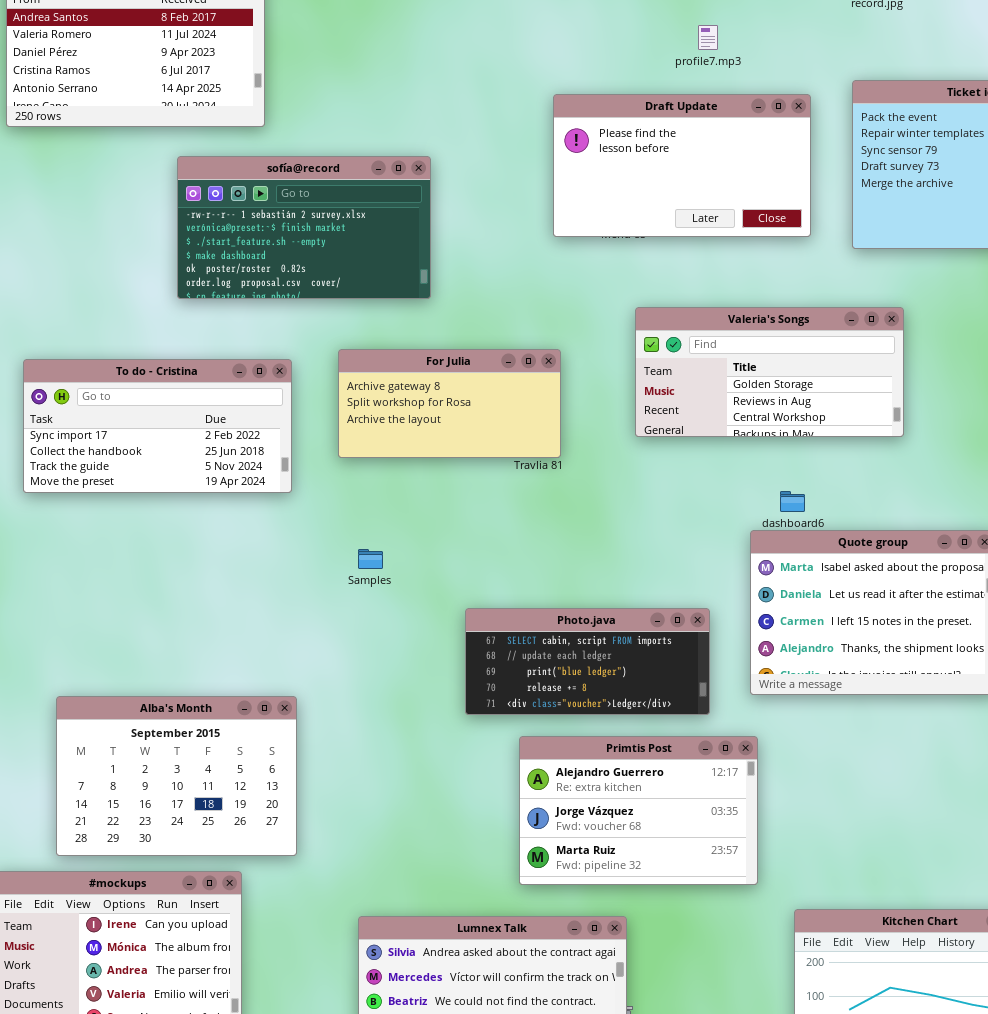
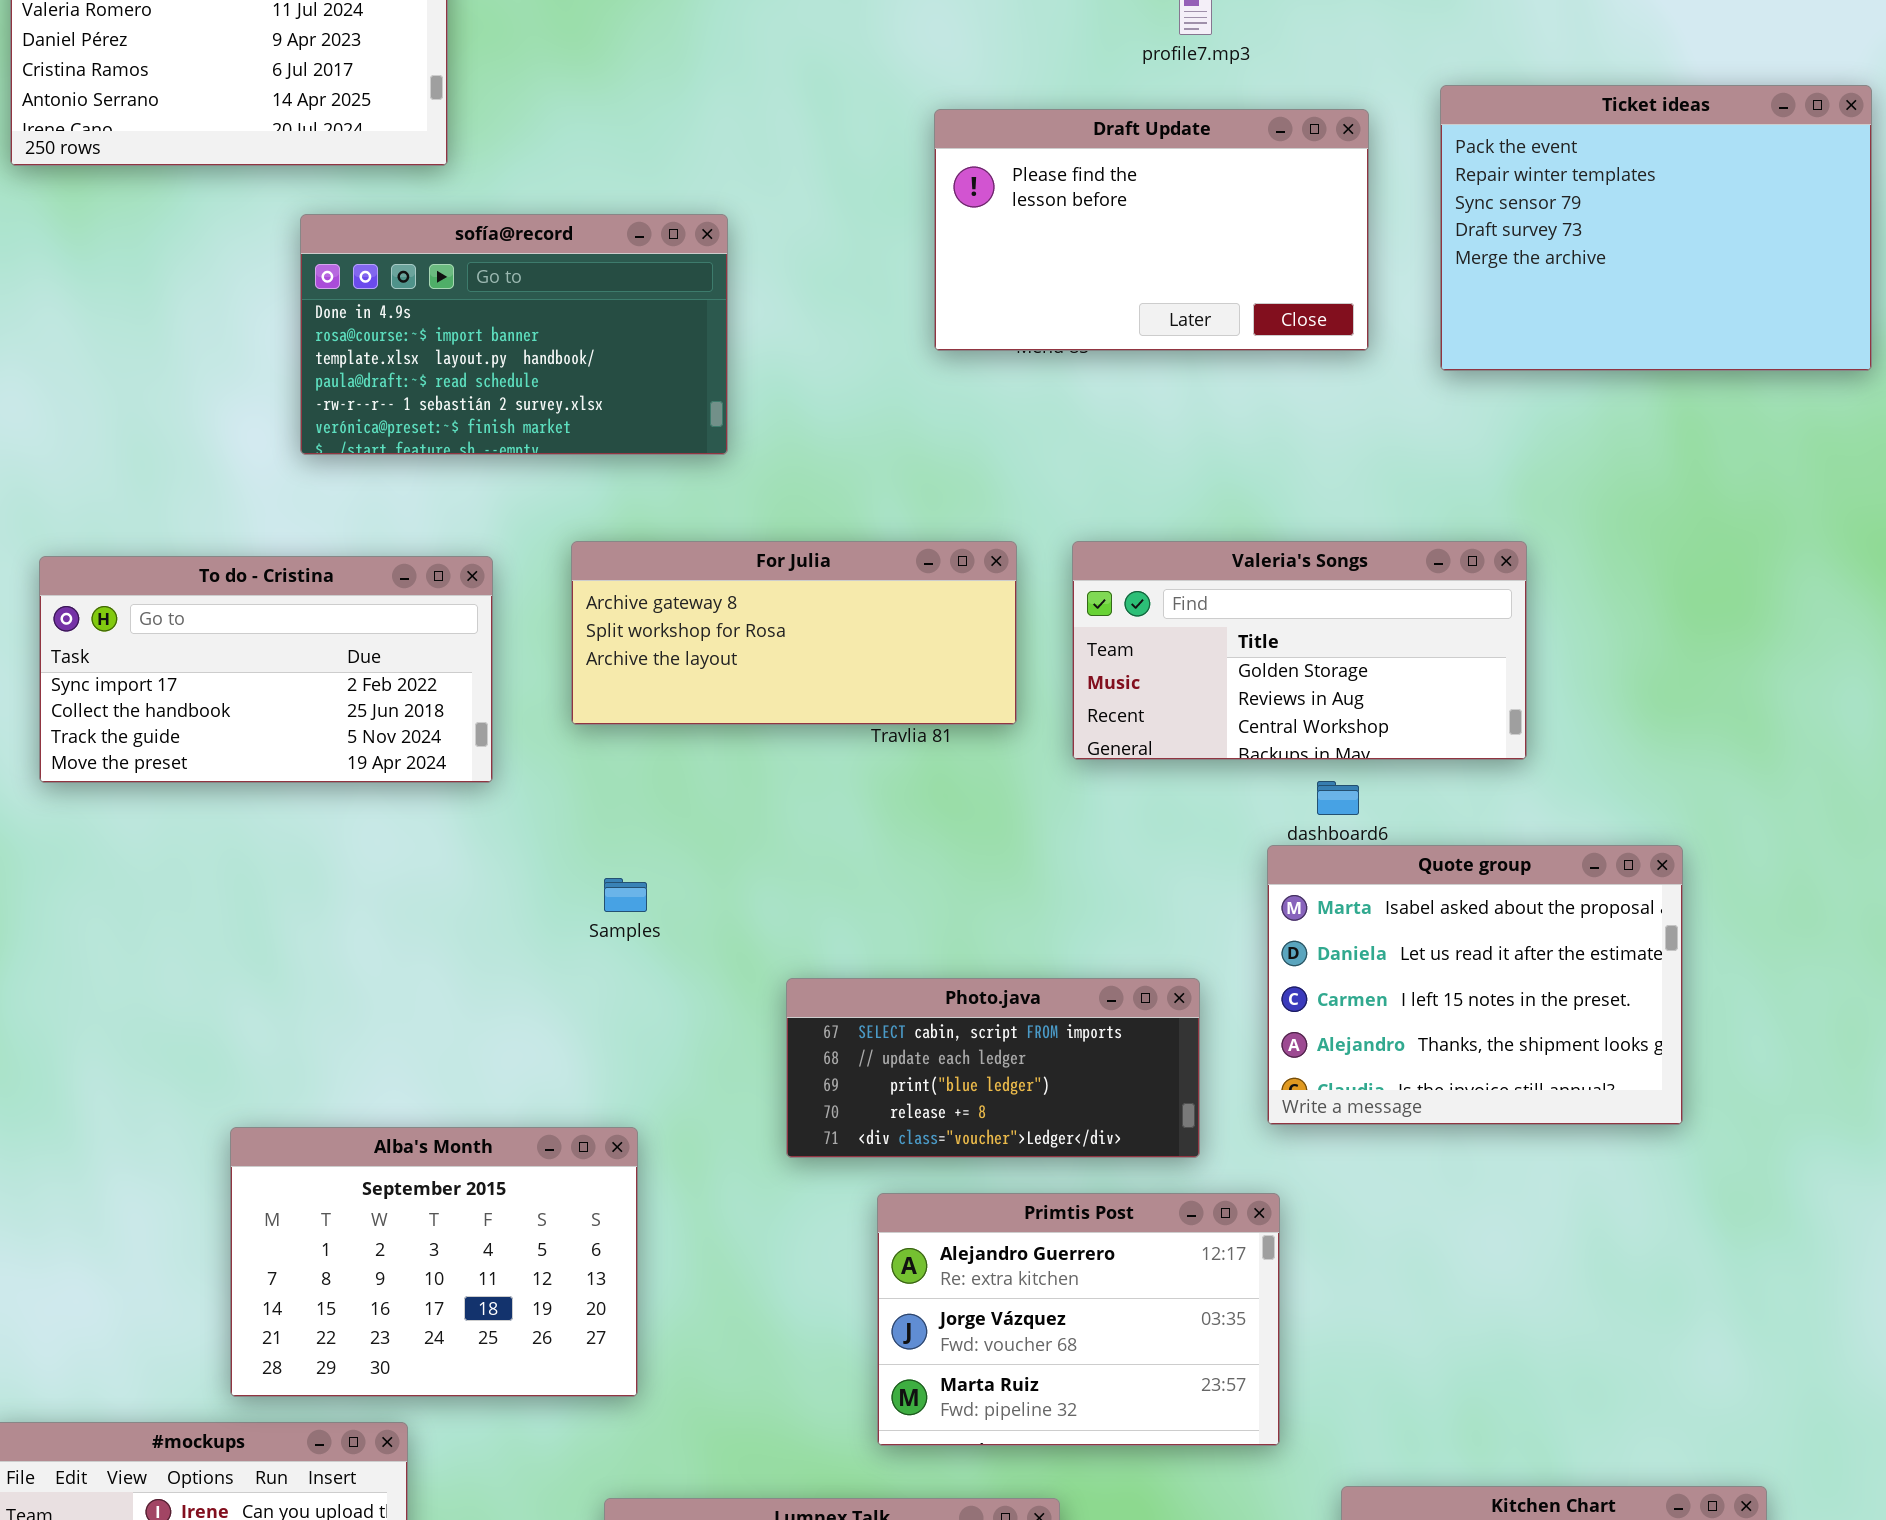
sofía@record: [177,156,431,299] -> [300,214,728,455], scrolled up 4 rows
Valeria's Songs: [635,307,904,437] -> [1072,541,1527,760], moved
For Julia: [338,349,561,458] -> [571,541,1017,725], resized
Alba's Month: [56,696,297,856] -> [230,1127,638,1397], moved

